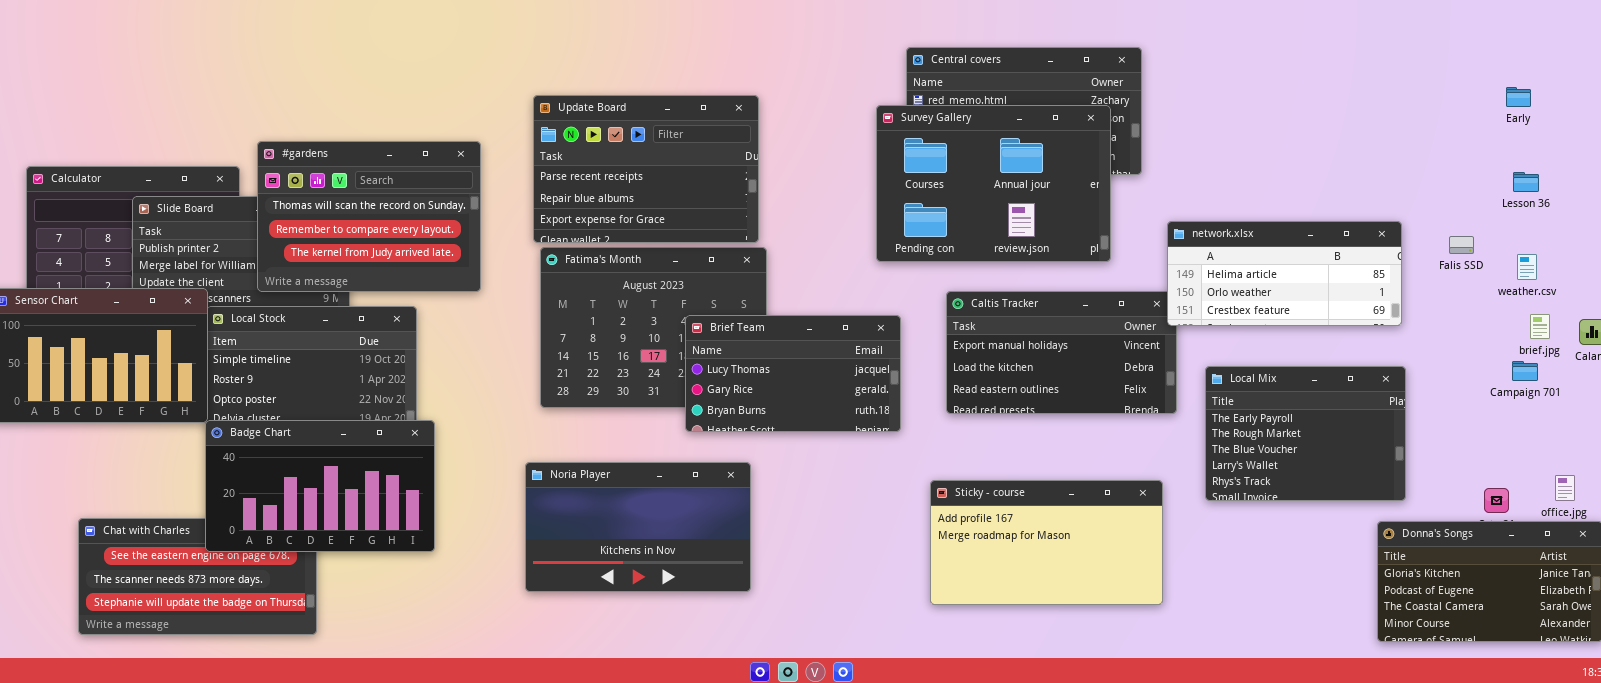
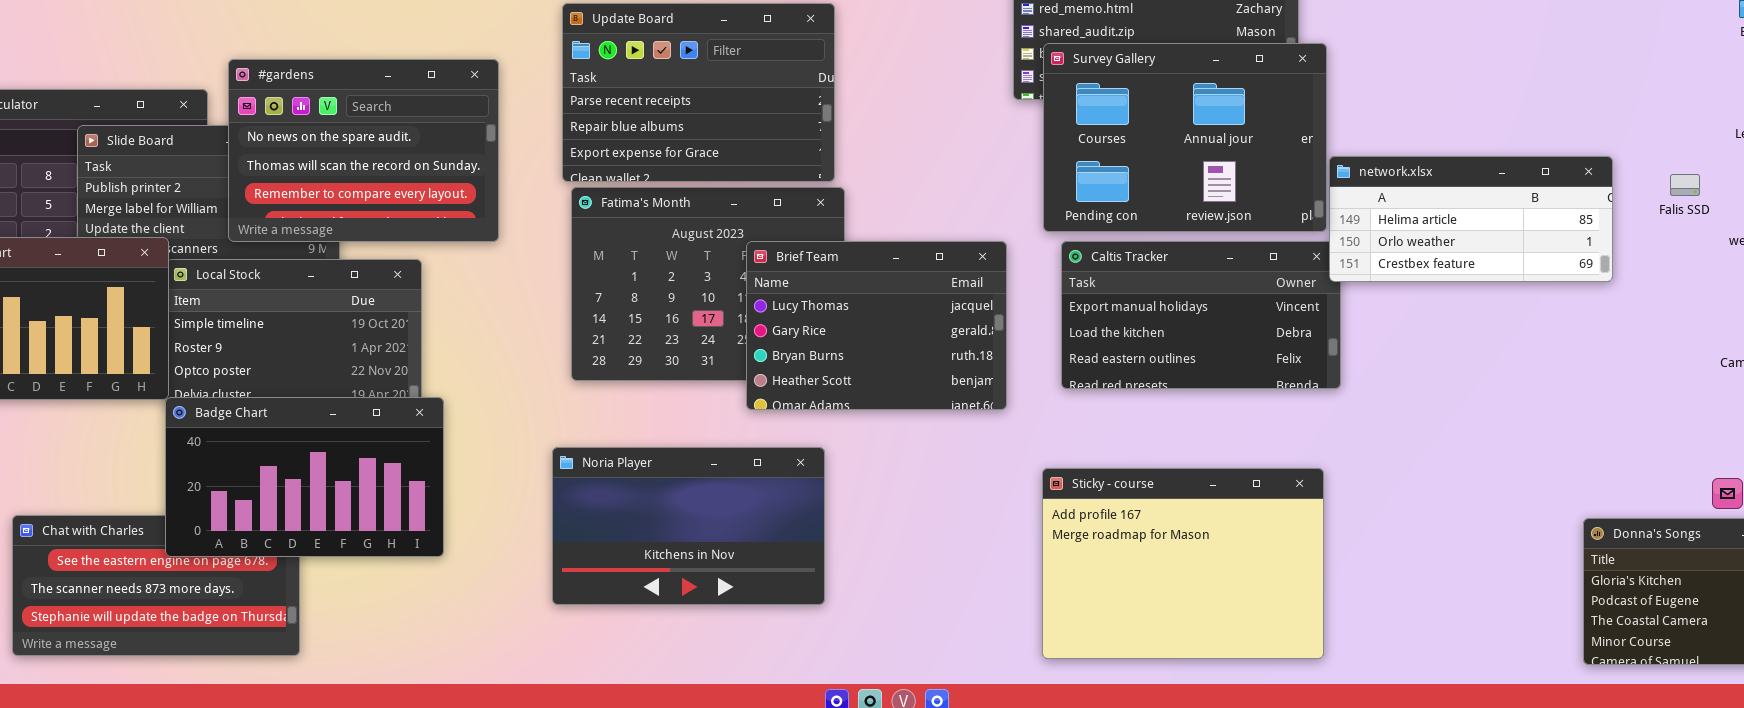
Survey Gallery: [876,105,1111,262] -> [1043,43,1327,232], moved
#gardens: [257,141,481,292] -> [228,59,499,242], scrolled up 1 row
Brief Team: [685,315,901,432] -> [746,241,1007,410], resized
Local Mix: [1205,366,1406,501] -> none, closed
Sticky - course: [930,480,1163,605] -> [1042,468,1324,659], resized

